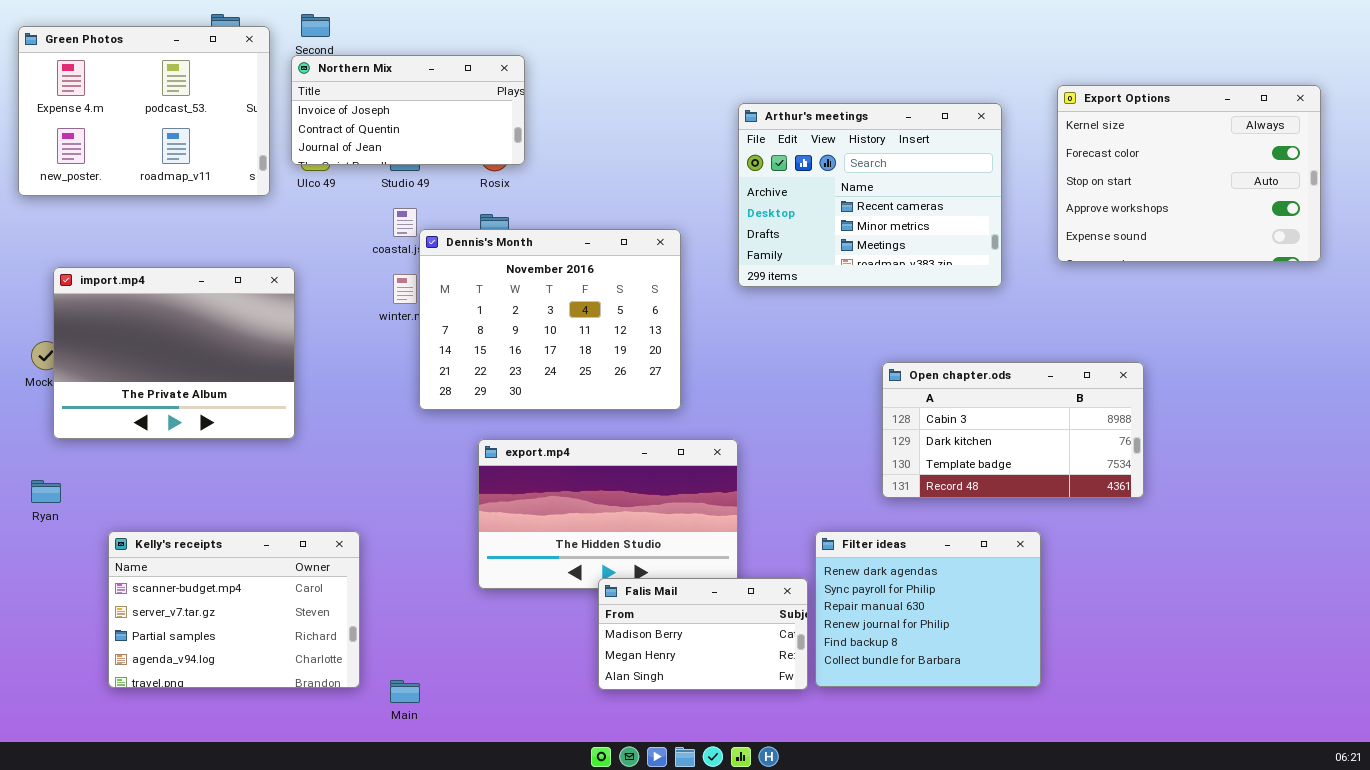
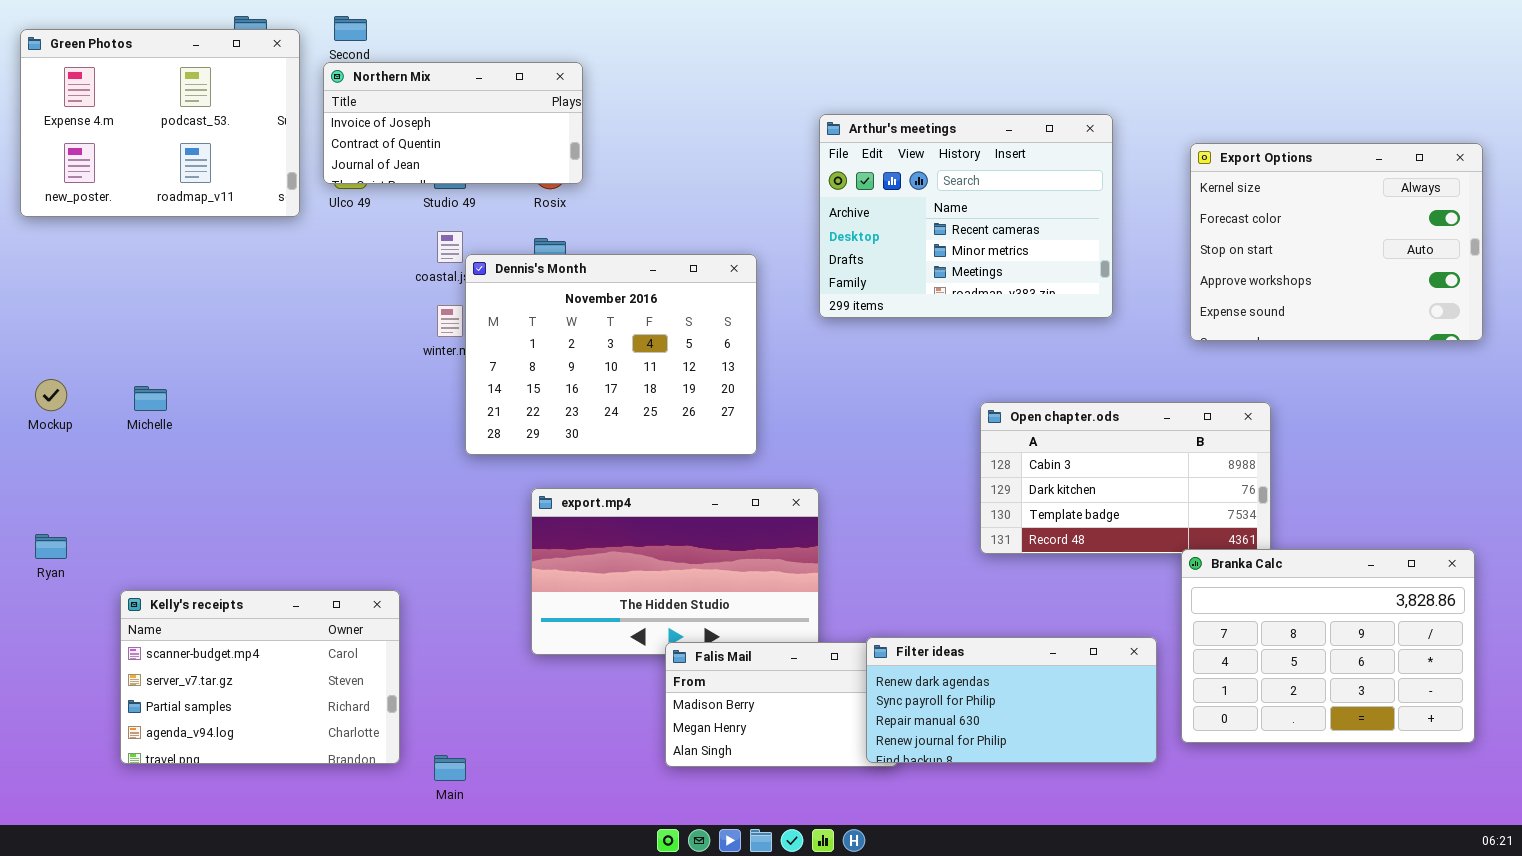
Export Options: [1057,85,1321,262] -> [1190,143,1483,341], moved
import.mp4: [53,267,295,439] -> none, closed
Branka Calc: none -> [1181,549,1475,743], opened
Filter ideas: [815,531,1041,687] -> [866,637,1157,763], resized

